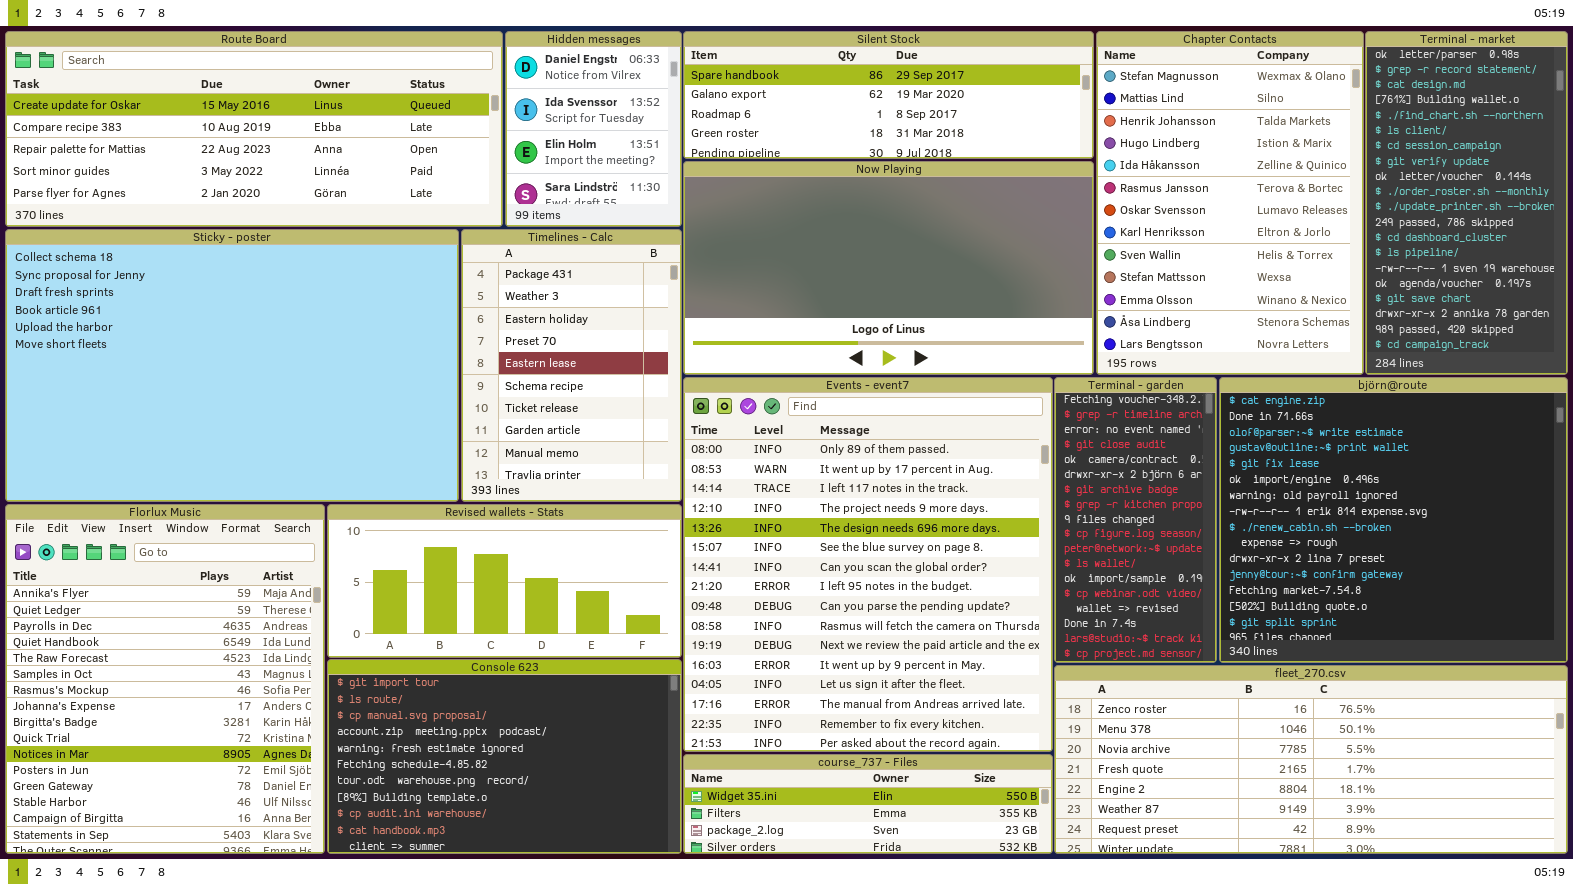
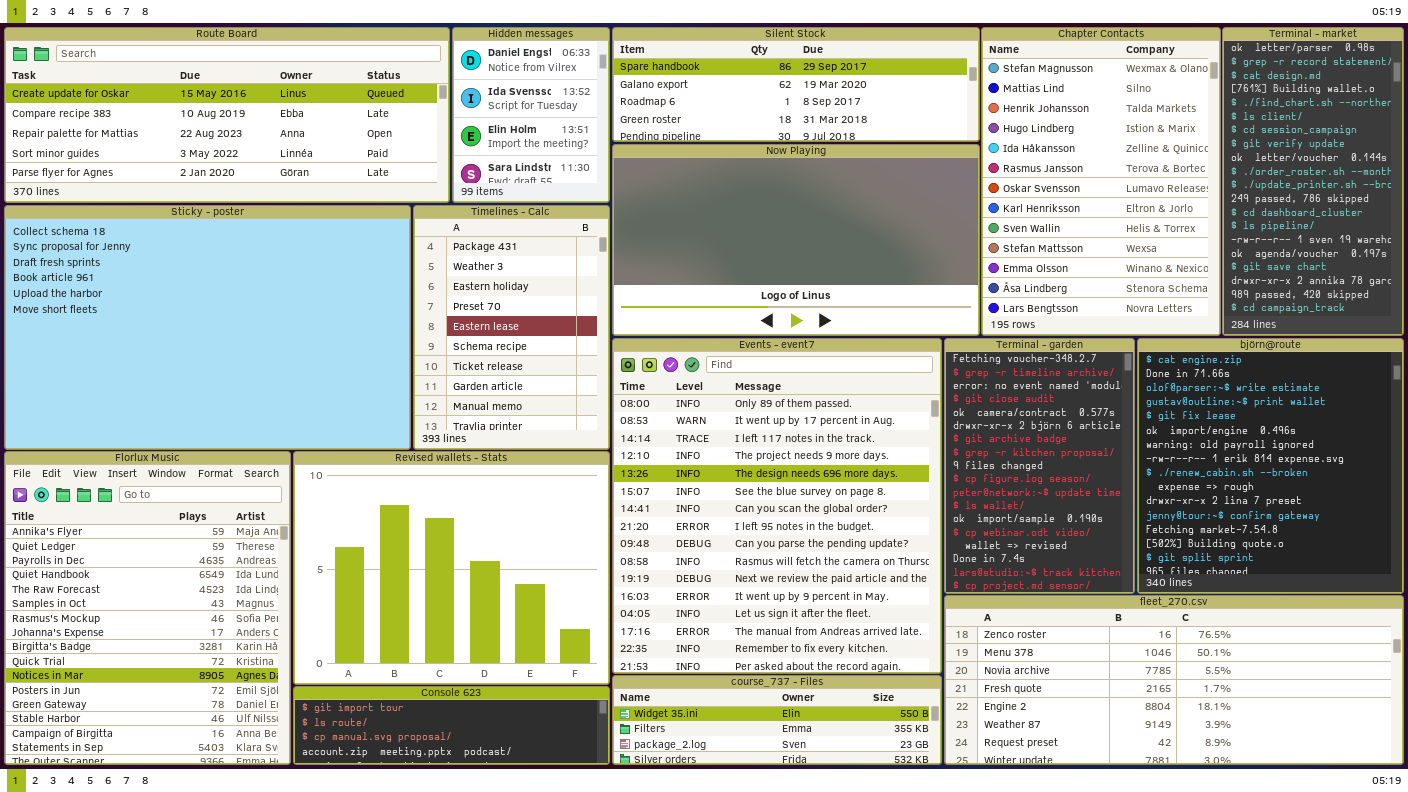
Terminal - garden: [1054,377,1217,663] -> [944,338,1135,594], resized
björn@route: [1219,377,1568,663] -> [1137,338,1404,594], resized
Revised wallets - Stats: [327,504,682,658] -> [293,451,610,685], resized
Console 623: [327,659,682,854] -> [293,686,610,765], resized

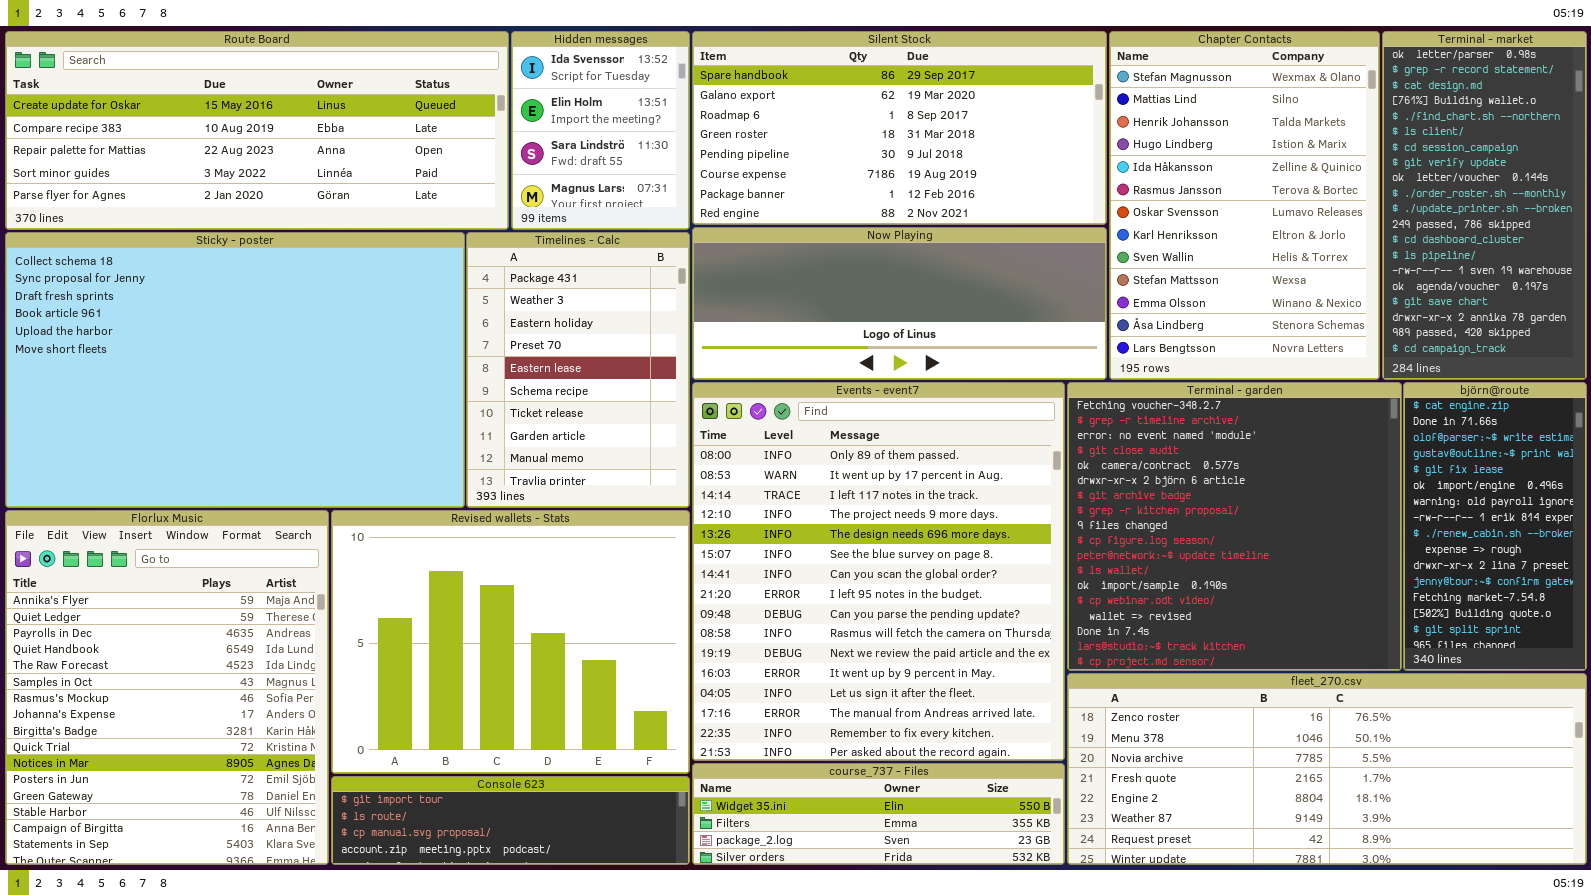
Hidden messages: [452,27,610,203] -> [511,31,690,230], scrolled down 1 row
Silent Stock: [612,27,980,142] -> [692,31,1107,225], resized
Now Playing: [612,144,980,336] -> [692,227,1107,380], resized
Terminal - garden: [944,338,1135,594] -> [1067,382,1402,671], resized
björn@route: [1137,338,1404,594] -> [1403,382,1587,671], resized

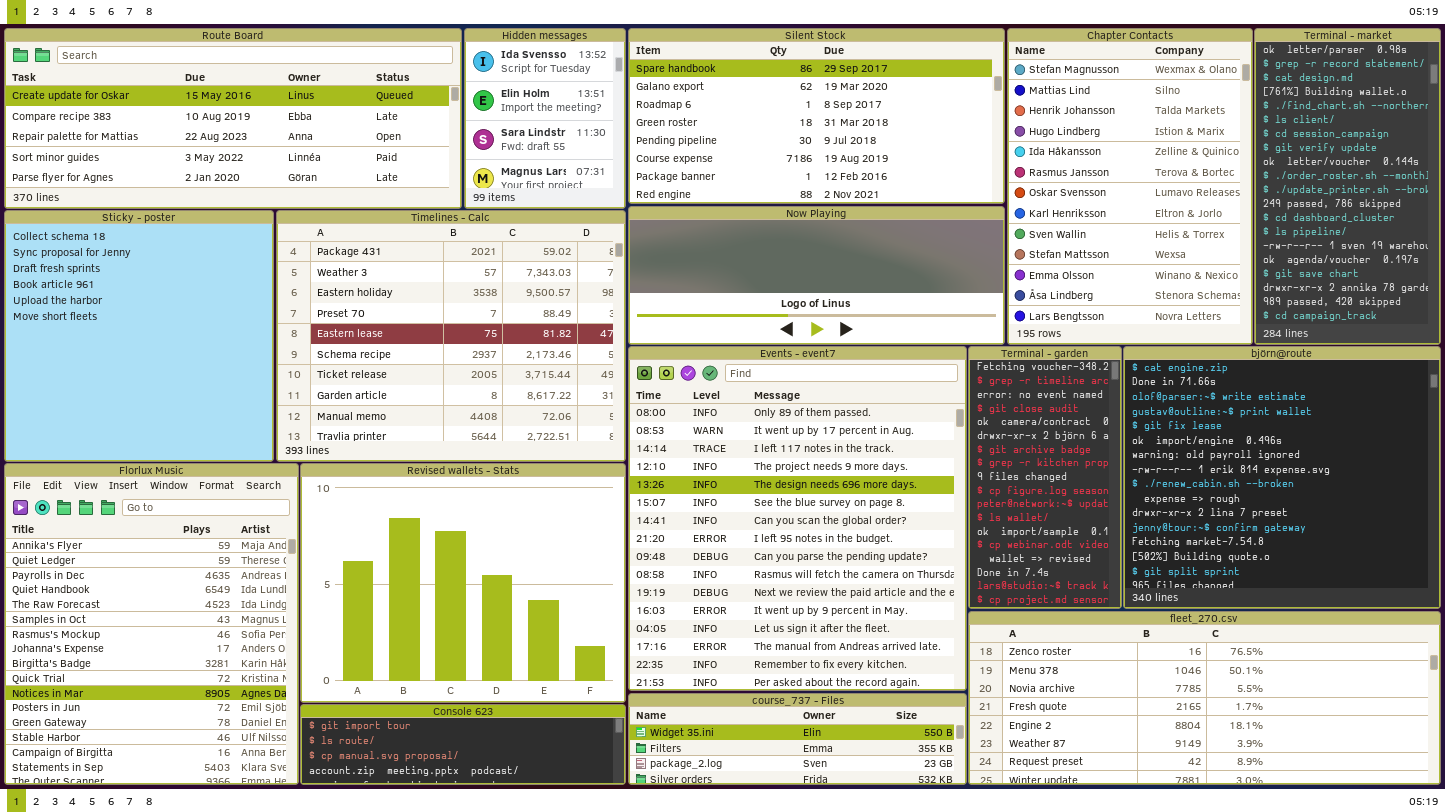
Sticky - poster: [5,232,465,508] -> [4,210,274,462], resized
Timelines - Calc: [466,232,690,508] -> [276,210,626,462], resized
Terminal - garden: [1067,382,1402,671] -> [968,346,1122,609], resized
björn@route: [1403,382,1587,671] -> [1123,346,1441,609], resized

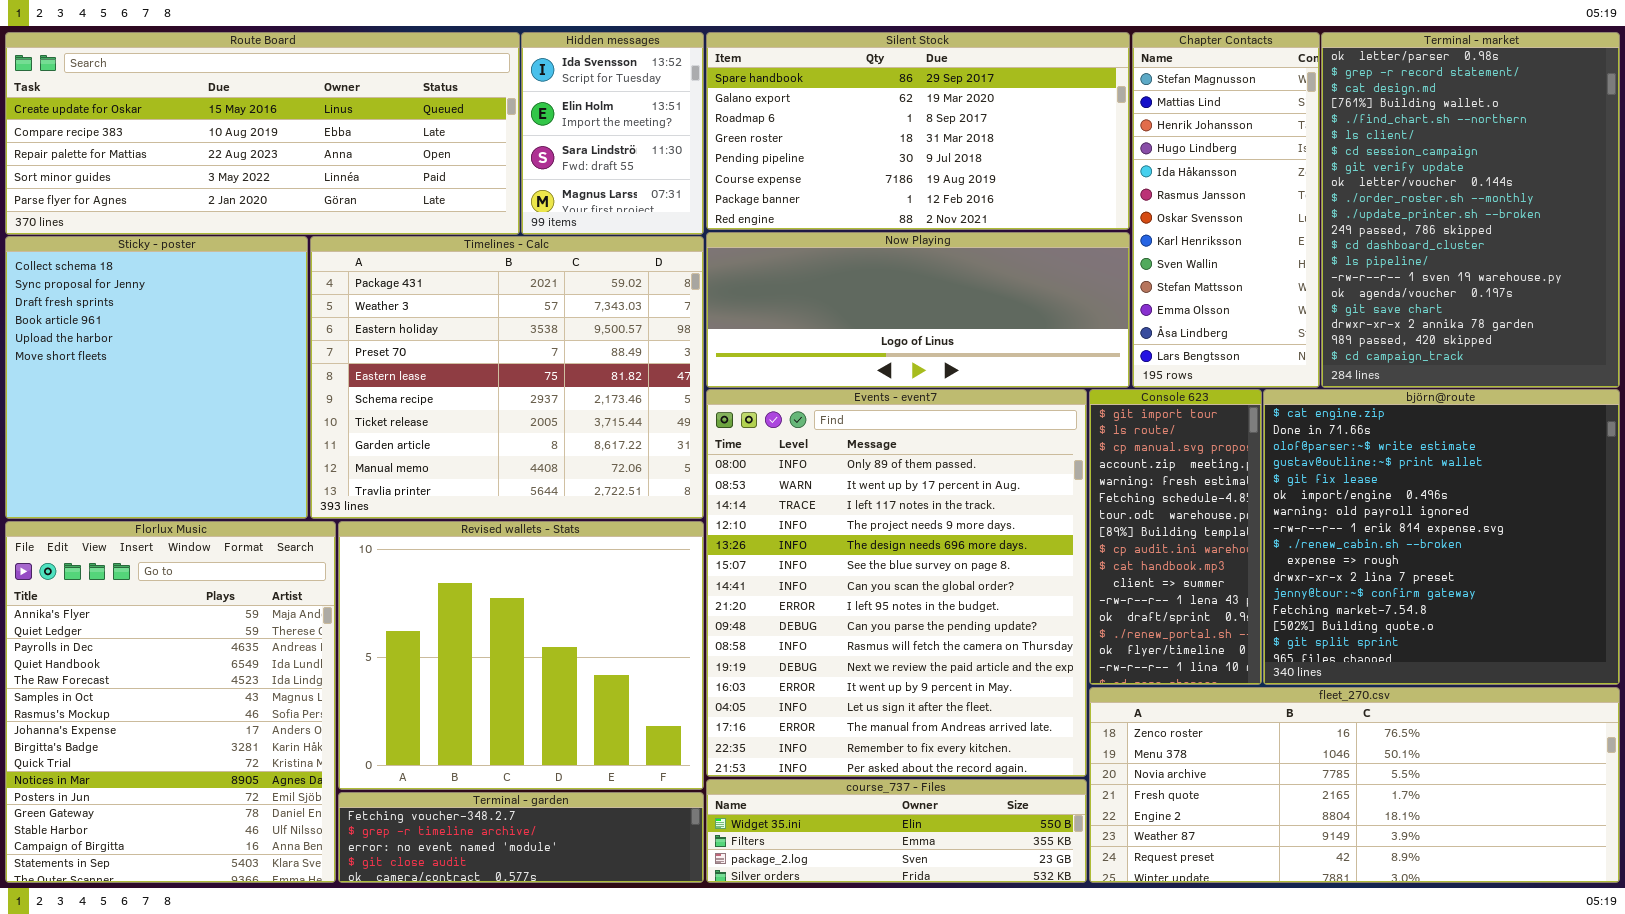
Chapter Contacts: [1007,28,1253,345] -> [1132,32,1320,388], resized
Terminal - market: [1254,28,1441,345] -> [1321,32,1620,388], resized
Terminal - garden: [968,346,1122,609] -> [338,792,704,883], moved, resized
Console 623: [300,704,626,785] -> [1089,389,1262,685], moved, resized

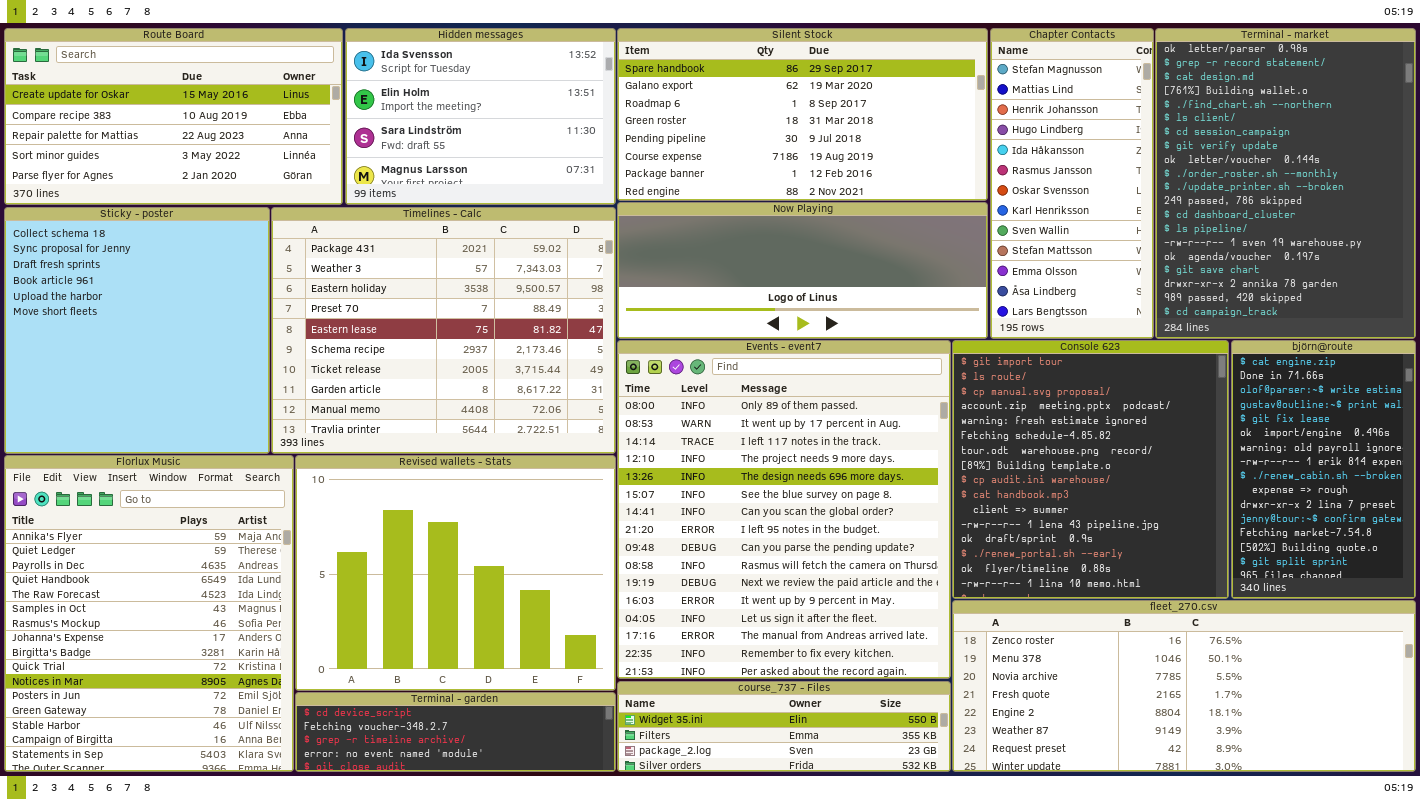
Route Board: [5,32,520,235] -> [4,28,343,205], resized
Hidden messages: [521,32,704,235] -> [345,28,616,205], resized
Console 623: [1089,389,1262,685] -> [952,340,1229,599], resized
björn@route: [1263,389,1620,685] -> [1231,340,1416,599], resized
Terminal - garden: [338,792,704,883] -> [295,692,616,772], scrolled up 1 row

